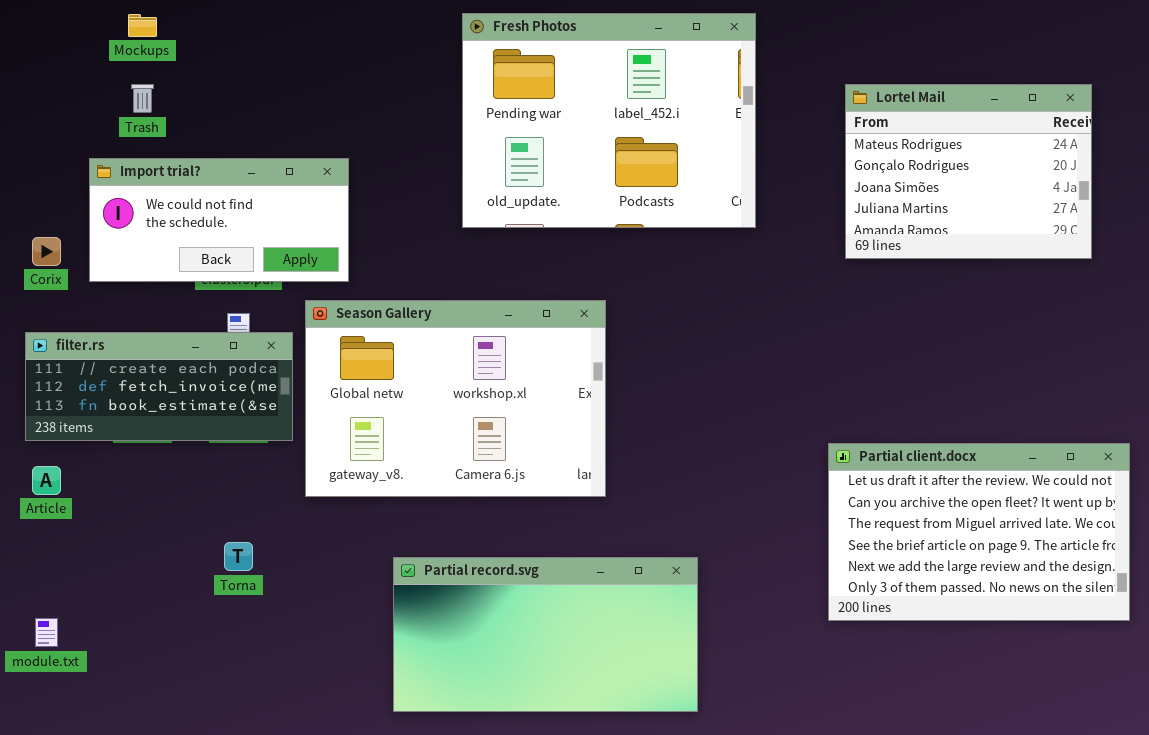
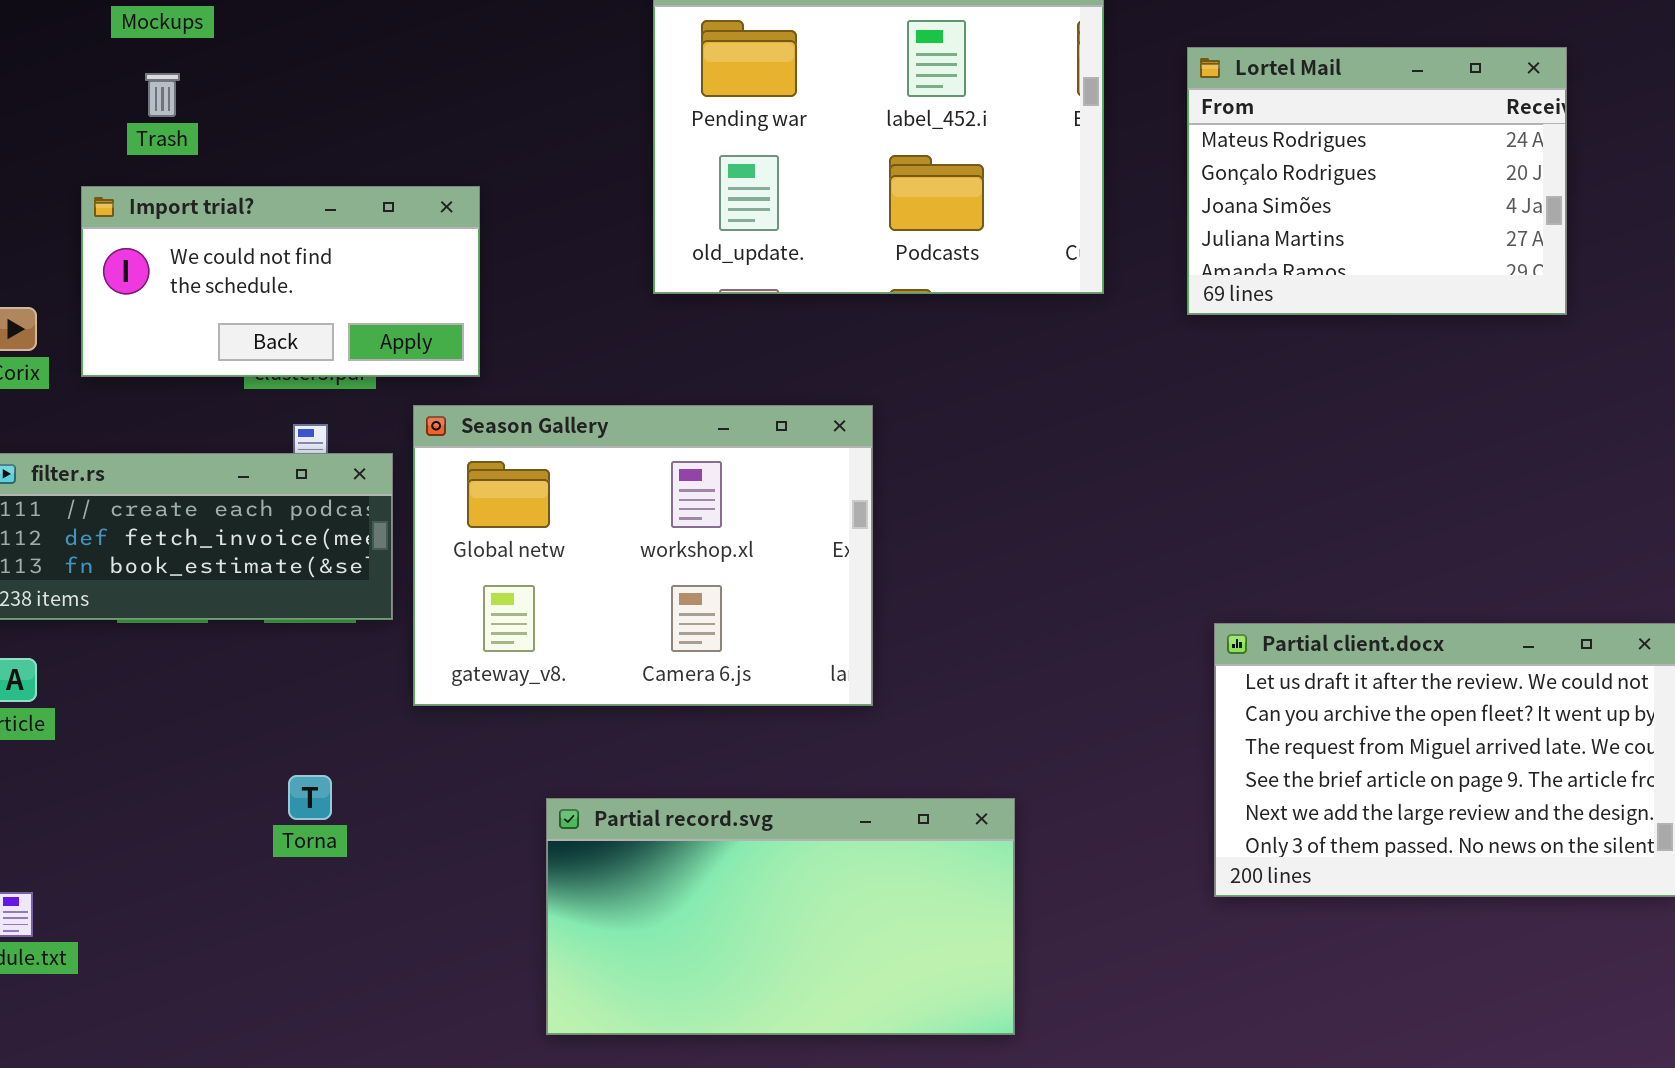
Lortel Mail: [845,84,1092,259] -> [1187,47,1567,315], moved

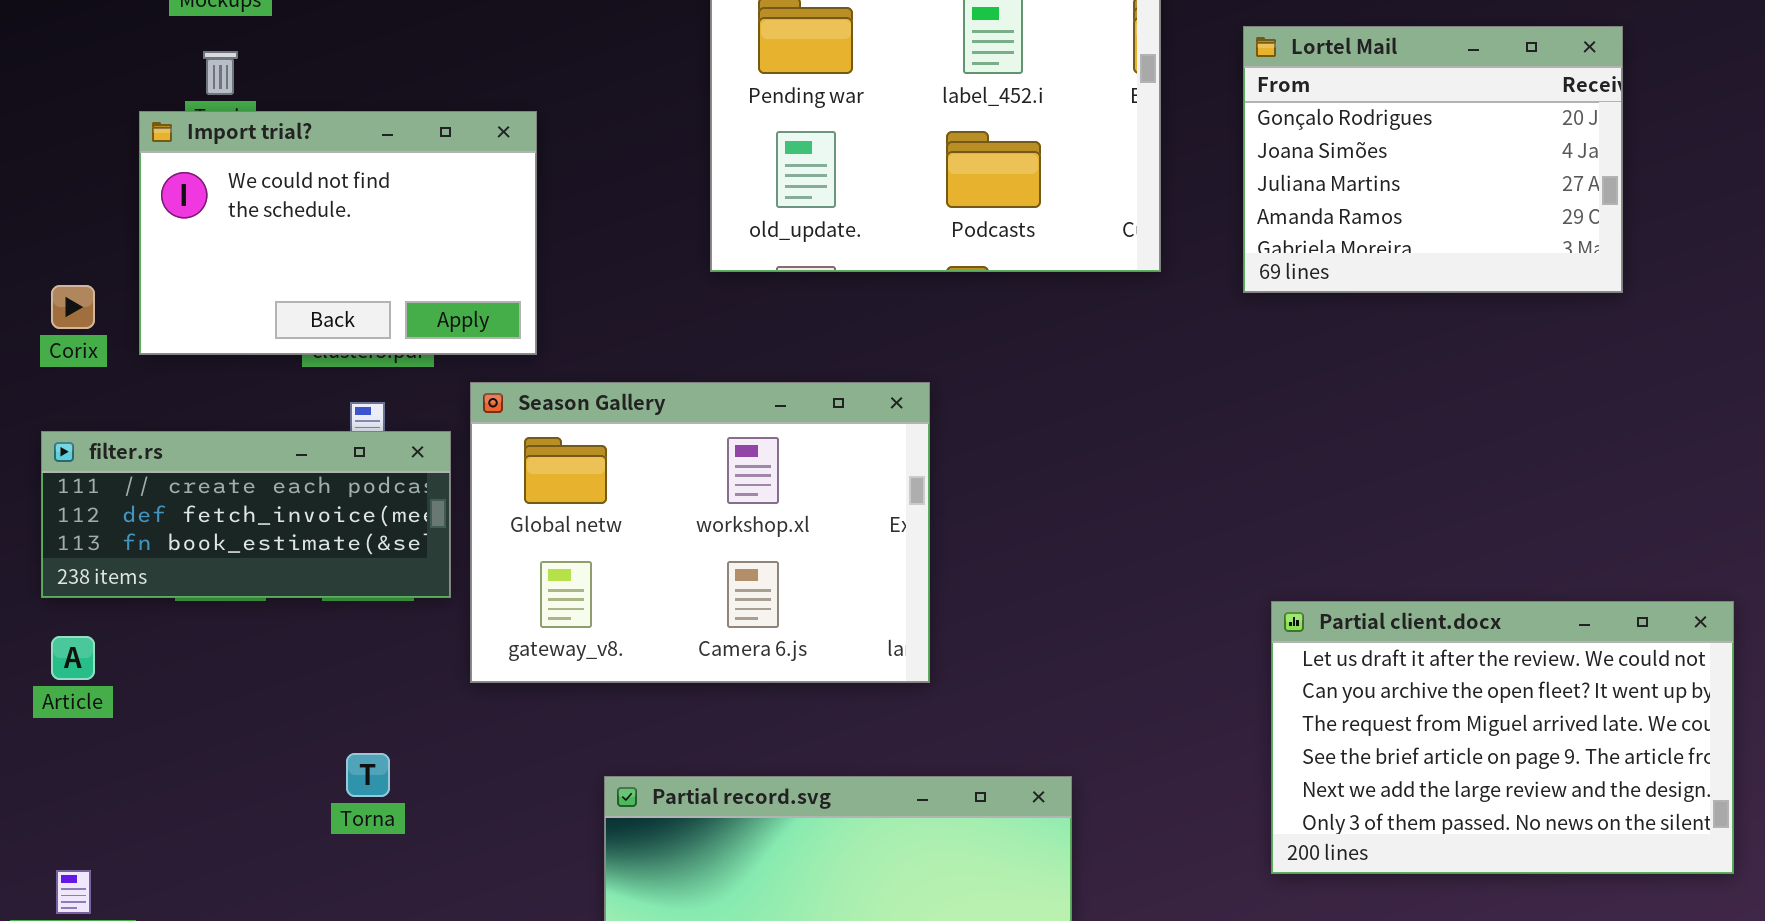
Lortel Mail: [1187,47,1567,315] -> [1243,26,1623,293], scrolled down 1 row
Import trial?: [81,186,480,377] -> [139,111,537,355], resized

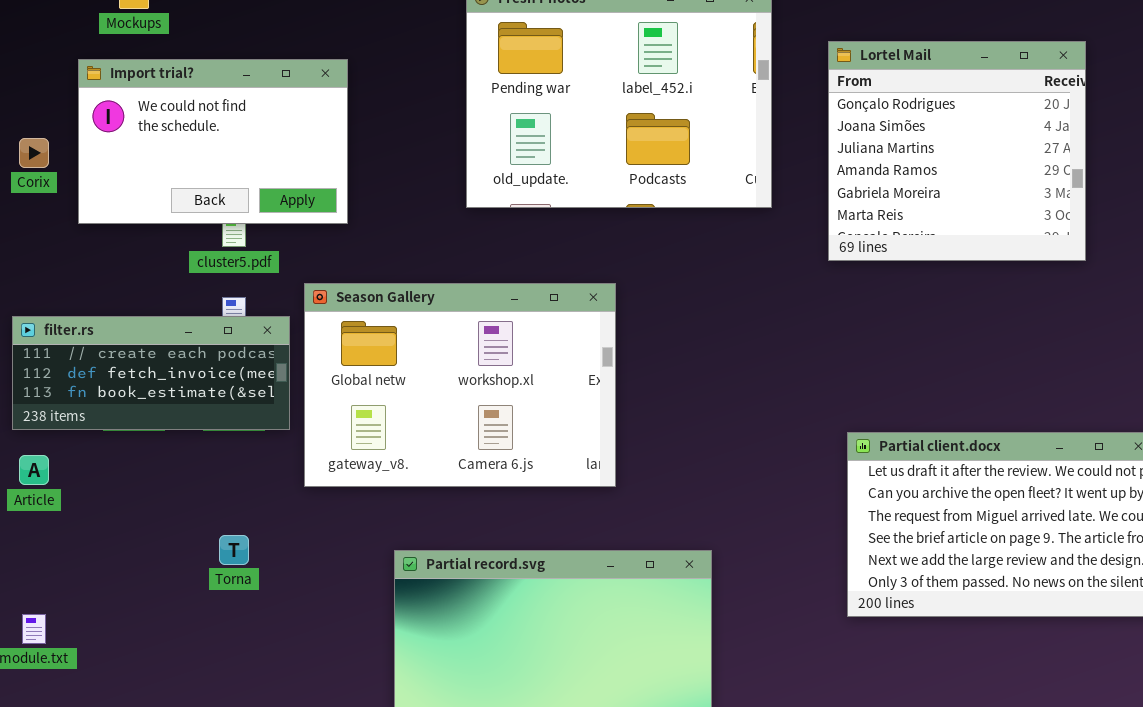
Lortel Mail: [1243,26,1623,293] -> [828,41,1086,261], resized
Import trial?: [139,111,537,355] -> [78,59,348,224], moved
Corix: [51,285,95,329] -> [19,138,49,168], moved

